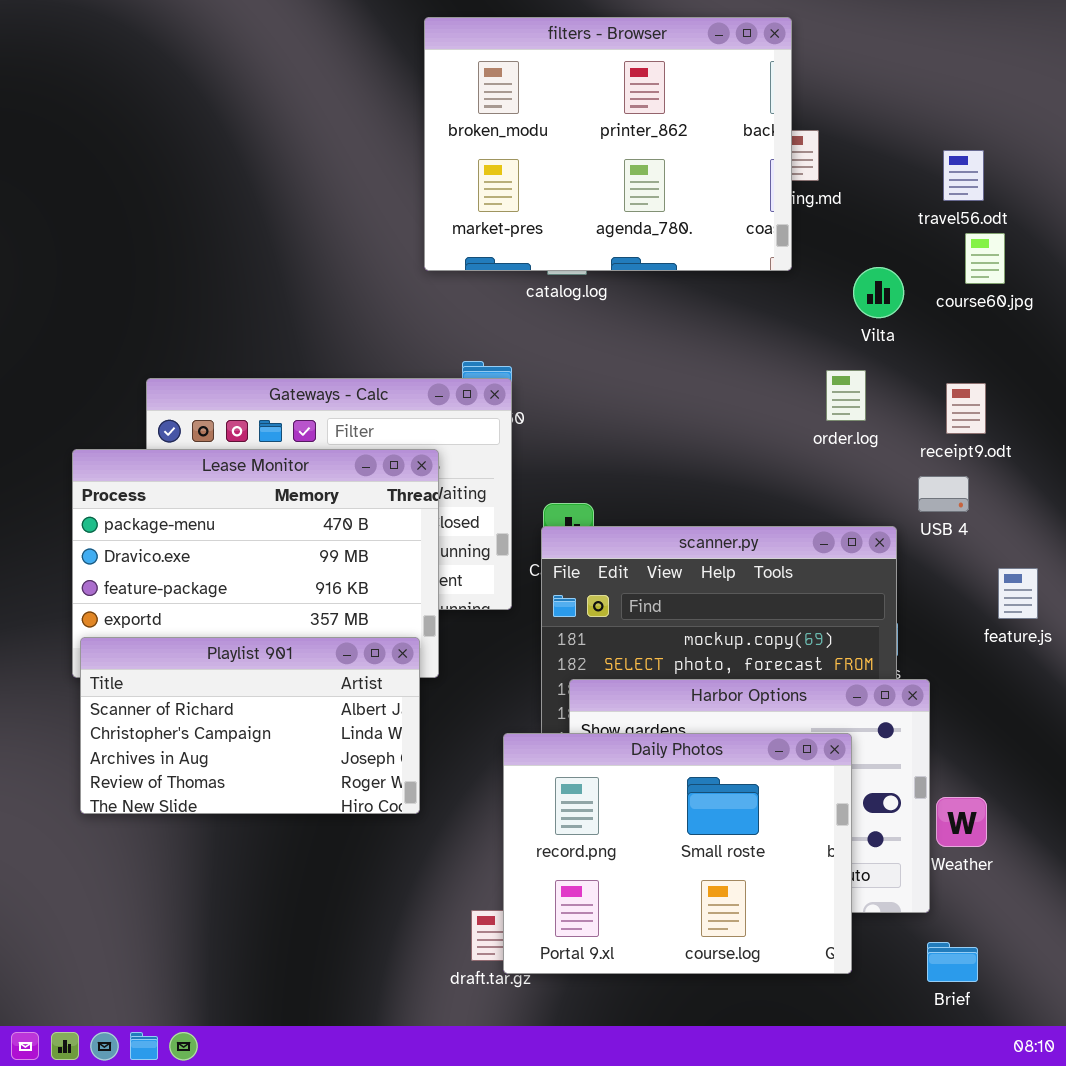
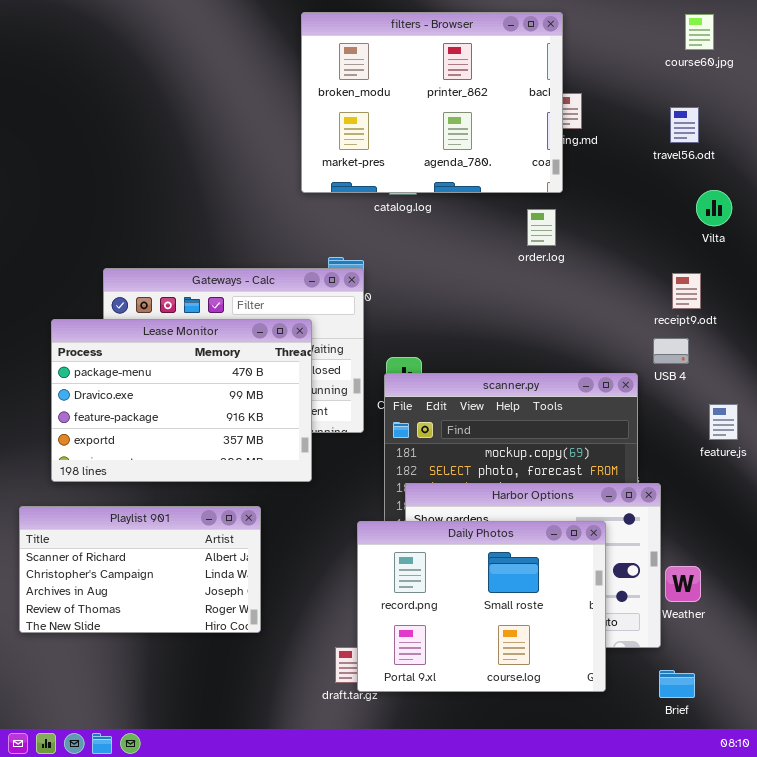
course60.jpg: [965,233,1005,284] -> [685,14,714,50], moved
Vilta: [853,267,904,318] -> [696,190,732,226], moved
order.log: [826,370,866,421] -> [527,209,556,246], moved
Playlist 901: [80,637,420,814] -> [19,506,261,633], moved

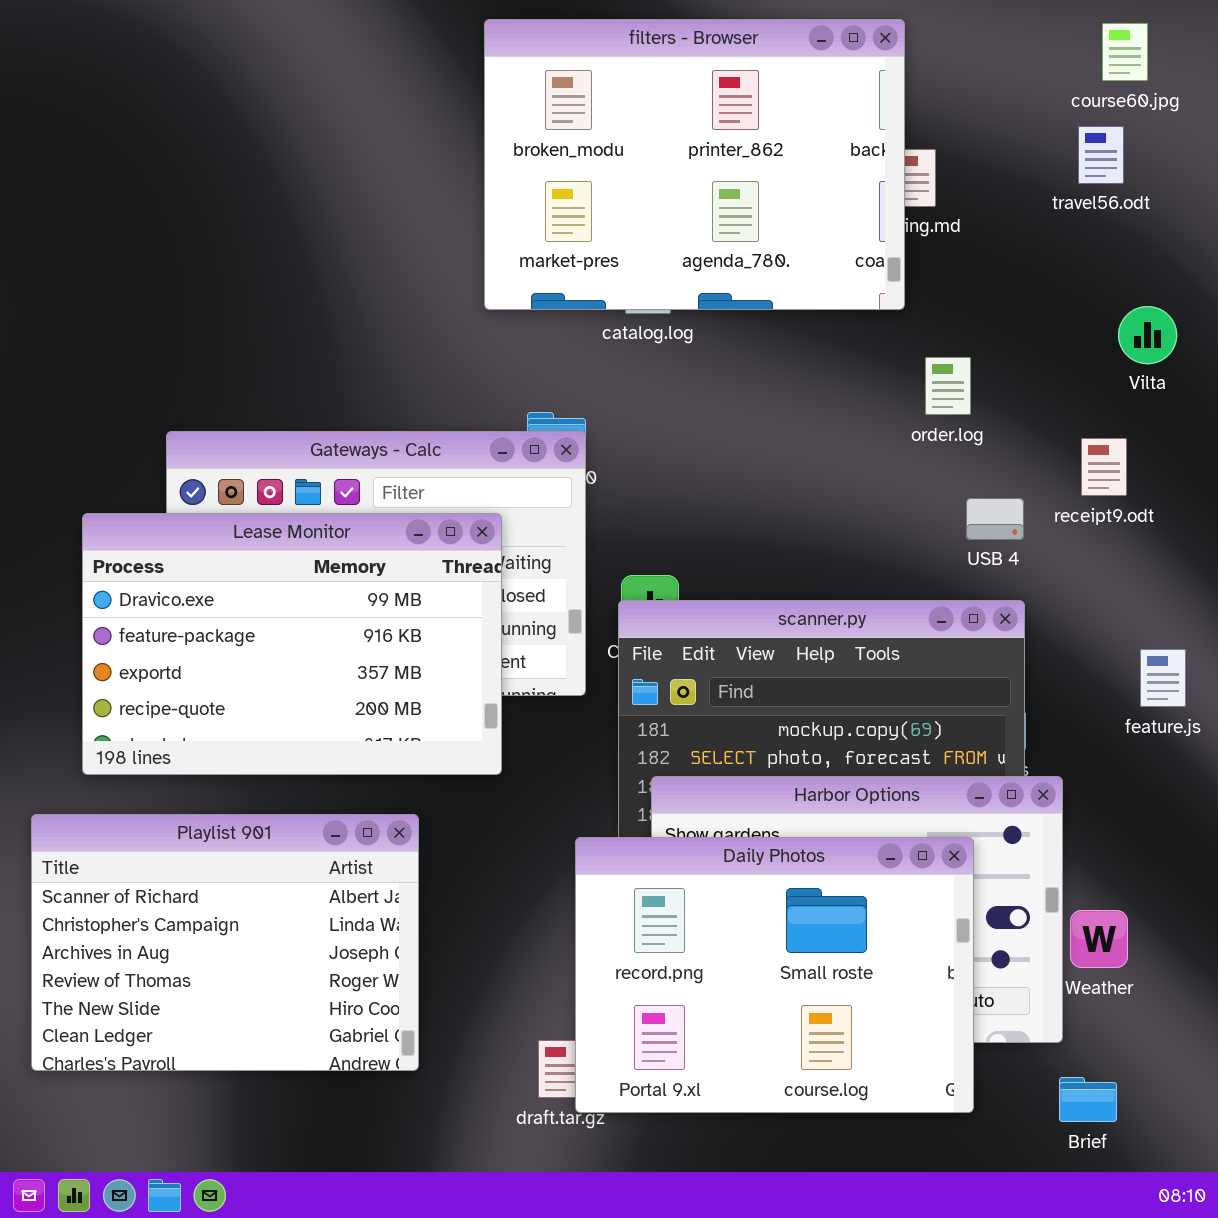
travel56.odt: [670,107,699,143] -> [1078,126,1124,184], moved
order.log: [527,209,556,246] -> [925,357,971,415], moved
Lease Monitor: [51,319,312,482] -> [82,513,502,775], scrolled down 1 row
USB 4: [653,338,689,364] -> [966,498,1024,540], moved
Playlist 901: [19,506,261,633] -> [31,814,419,1071], resized

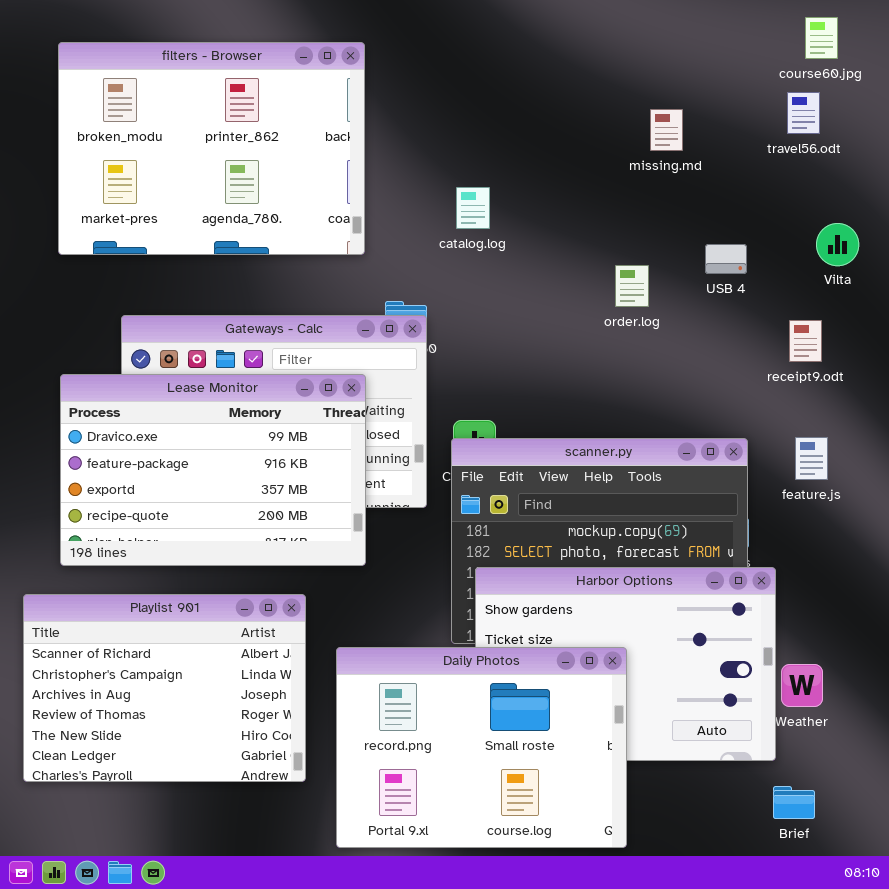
filters - Browser: [484,19,905,310] -> [58,42,365,255], moved
order.log: [925,357,971,415] -> [615,265,649,307], moved
USB 4: [966,498,1024,540] -> [705,244,747,274], moved
feature.js: [1140,649,1186,707] -> [795,437,828,480], moved
Daily Photos: [575,837,974,1113] -> [336,647,627,848], moved

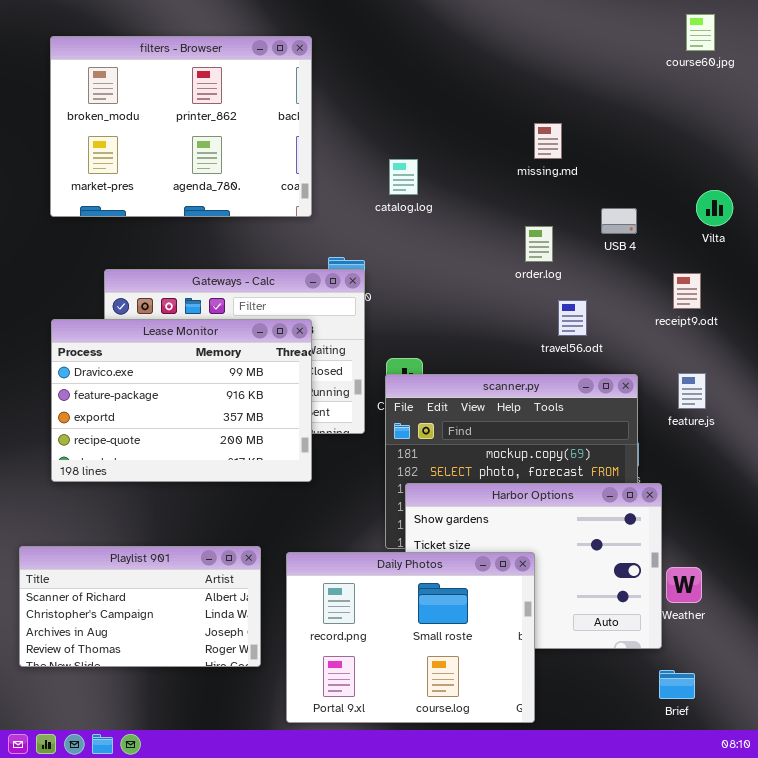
travel56.odt: [787,92,820,134] -> [558,300,587,336], moved
missing.md: [650,109,683,151] -> [534,123,562,159], moved
Playlist 901: [23,594,306,782] -> [19,546,261,667], resized

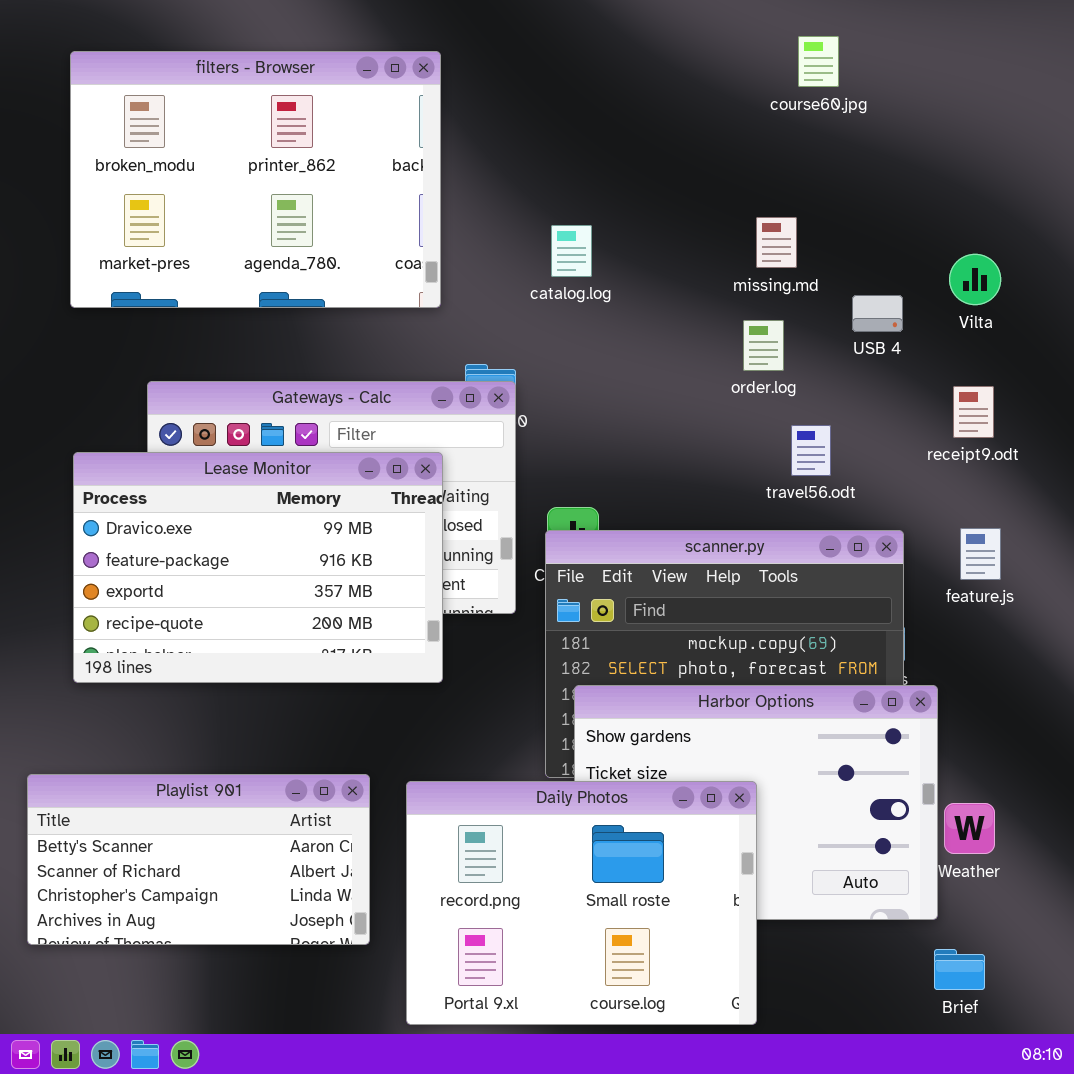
course60.jpg: [686,14,715,51] -> [798,36,839,87], moved
missing.md: [534,123,562,159] -> [756,217,797,268], moved
Vilta: [696,190,733,226] -> [949,254,1001,305], moved
Playlist 901: [19,546,261,667] -> [27,774,370,945], scrolled up 1 row

